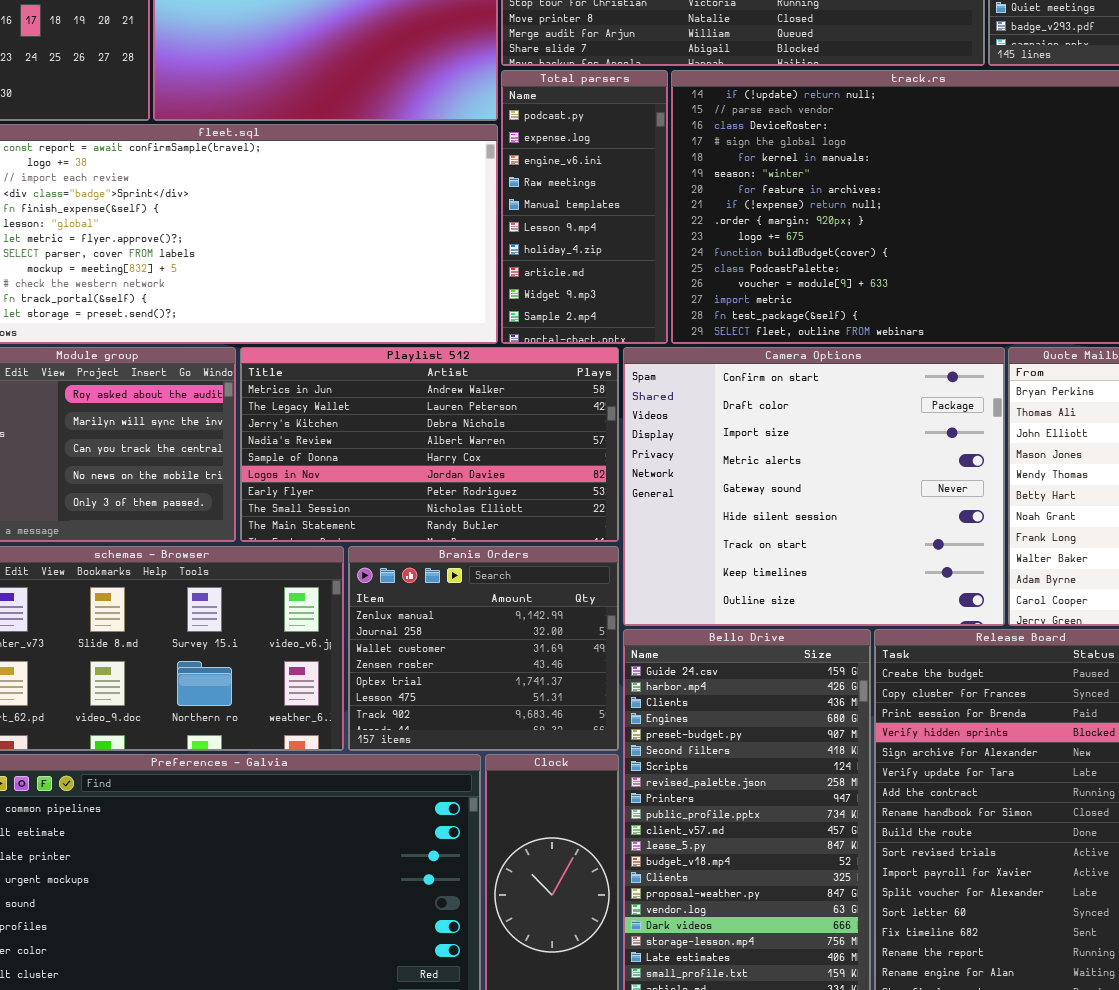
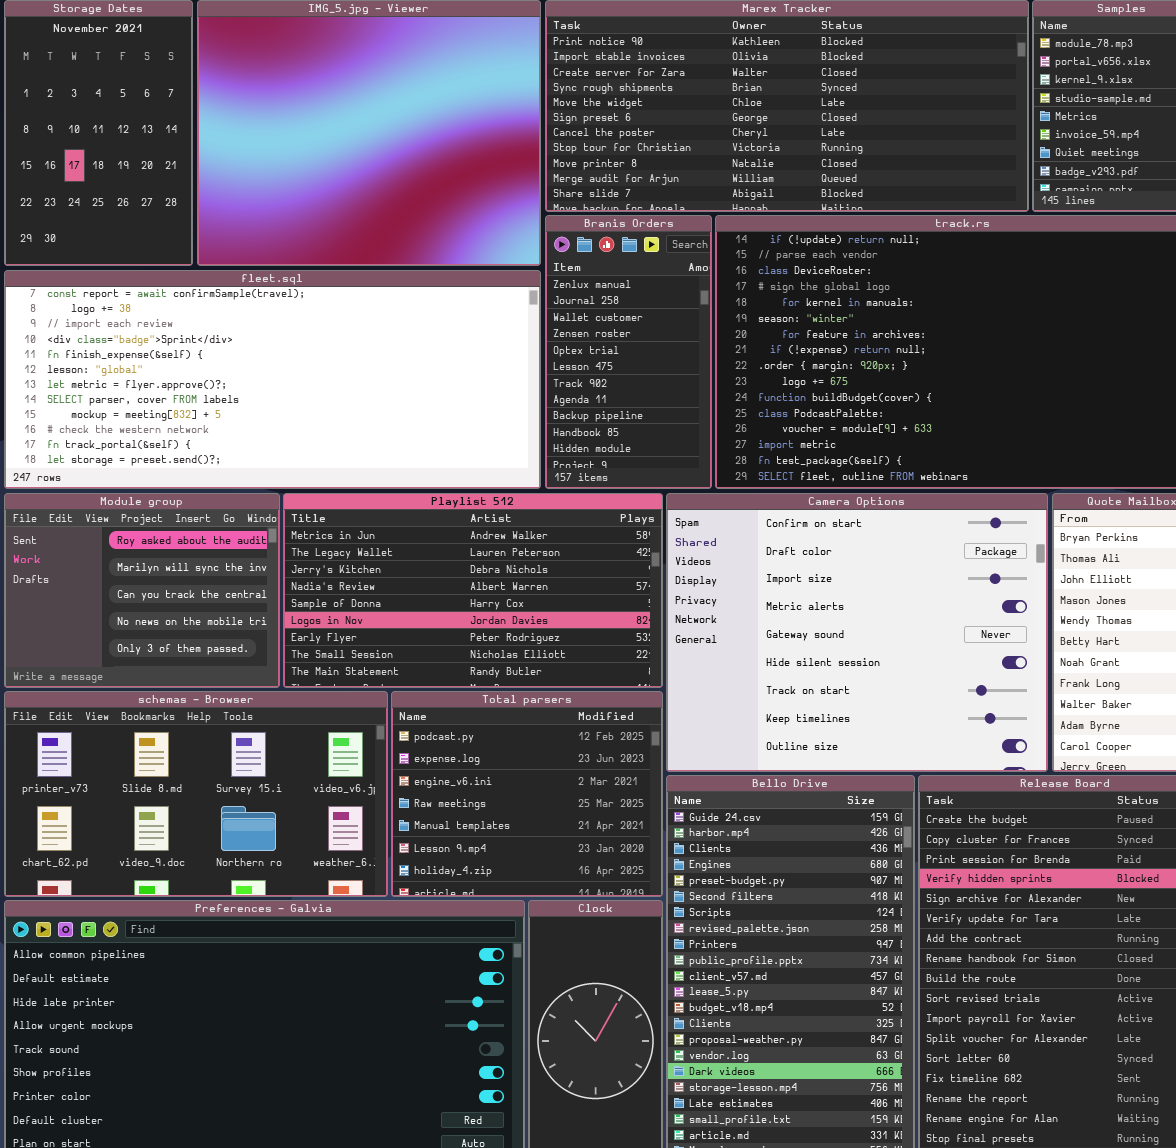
Total parsers: [501,70,668,344] -> [391,691,663,897], moved, resized
Branis Orders: [348,546,619,751] -> [545,215,712,489], moved, resized

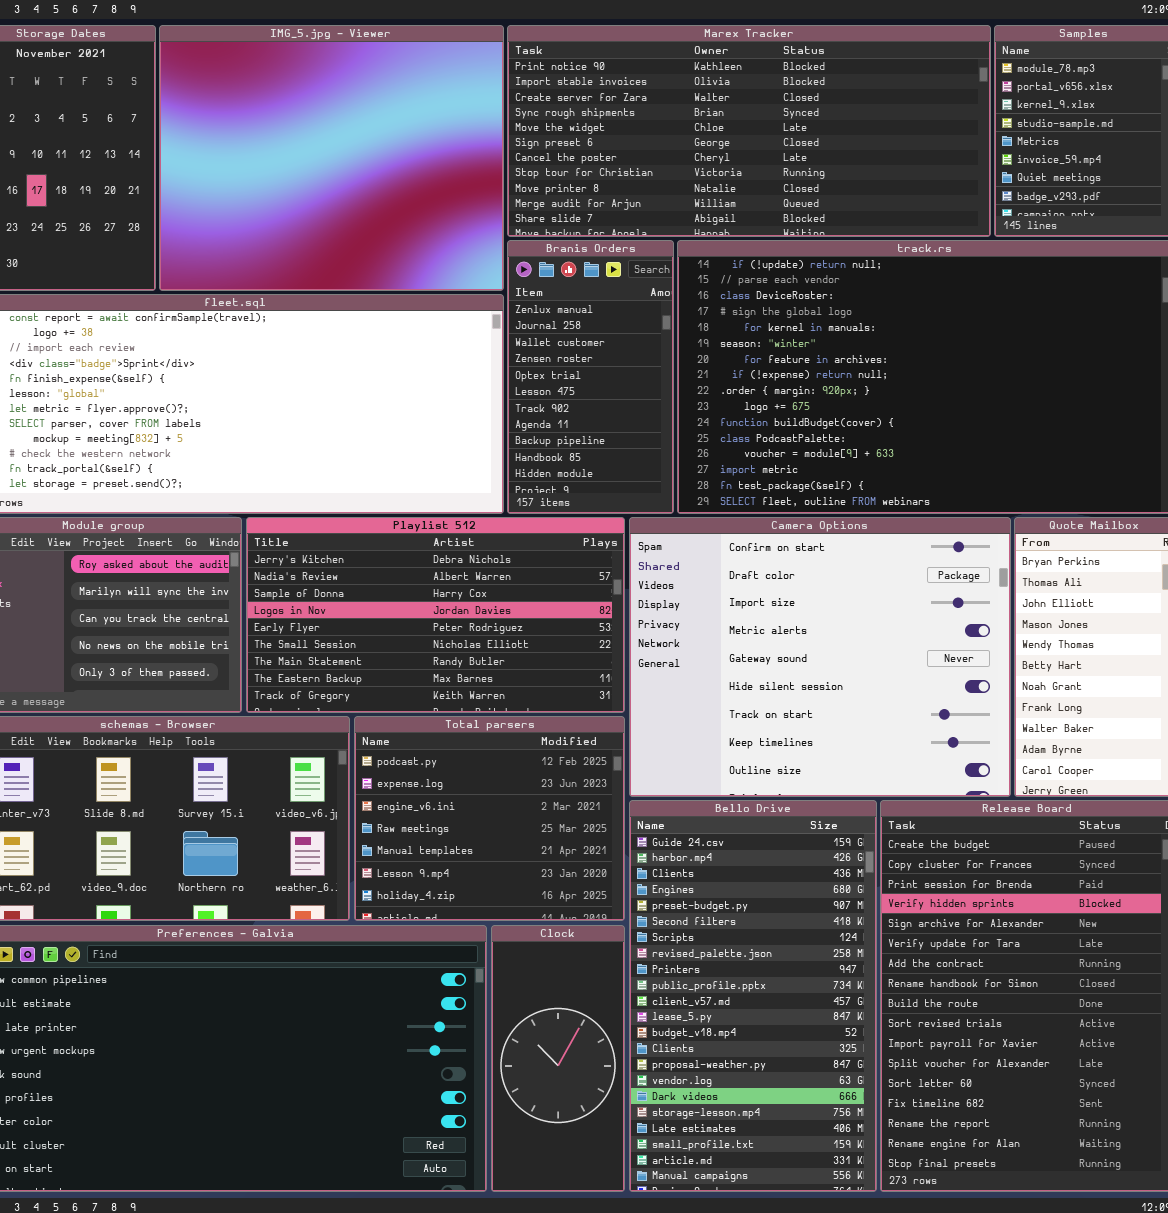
Playlist 512: [283,493,663,688] -> [246,517,625,713], scrolled down 2 rows

